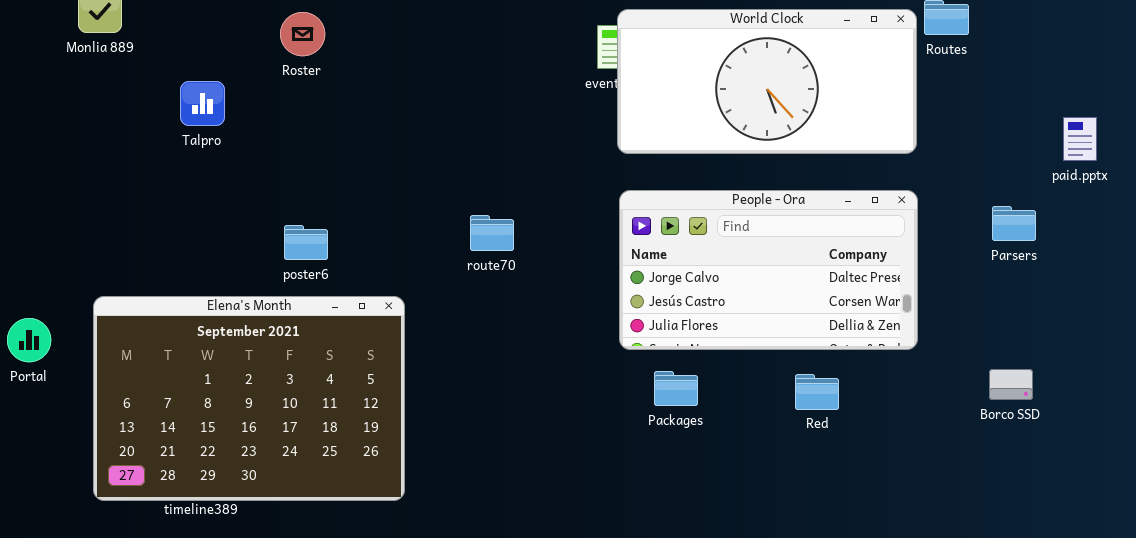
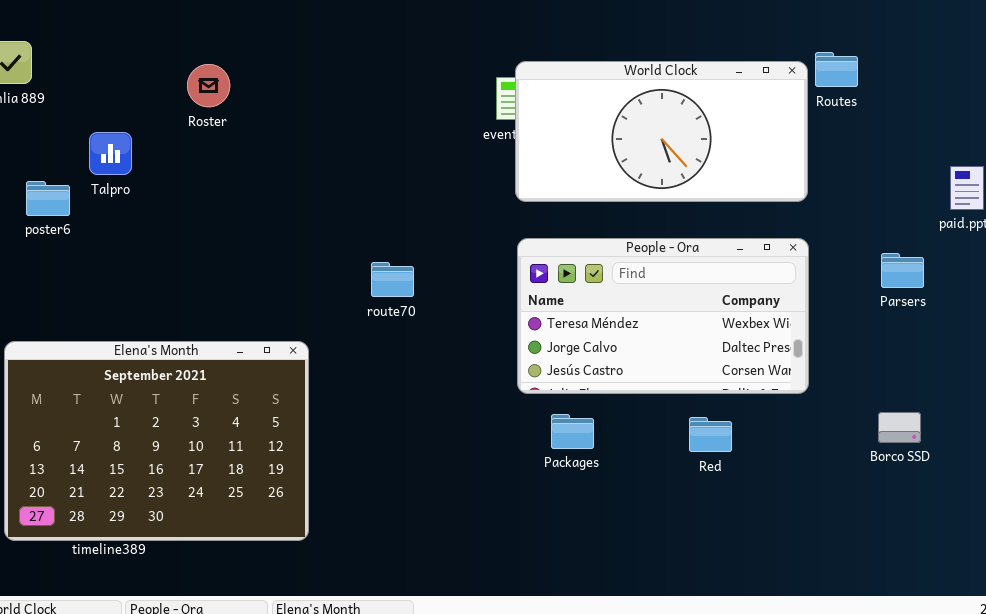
People - Ora: [619,190,918,350] -> [517,238,809,394], scrolled up 1 row
poster6: [284,225,328,260] -> [26,181,70,216], moved

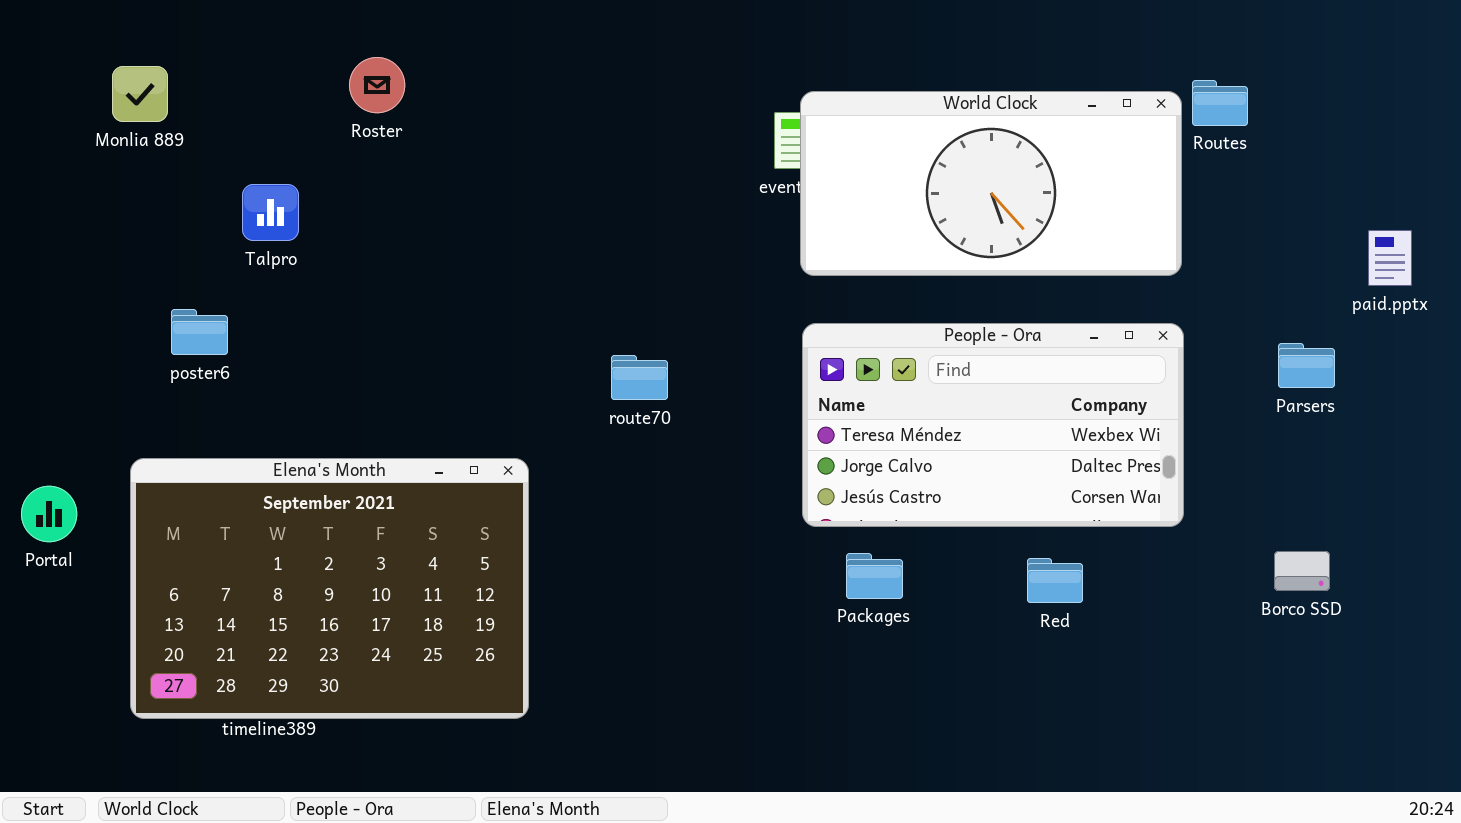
Roster: [187,64,230,107] -> [349,57,405,113], moved
poster6: [26,181,70,216] -> [171,309,228,355], moved

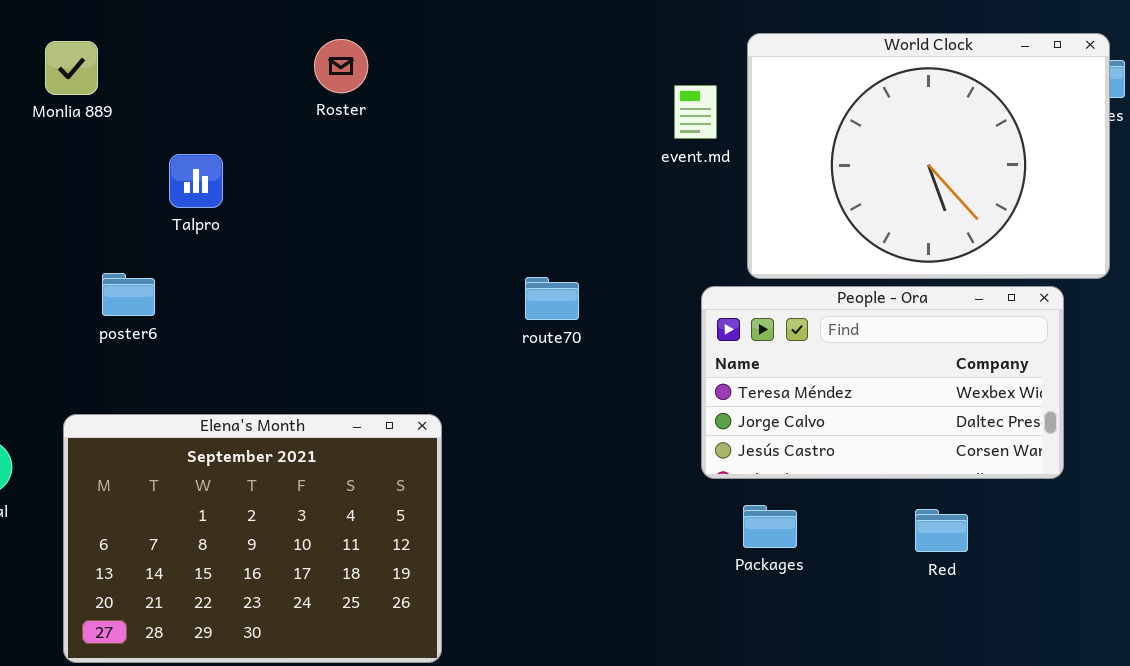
Roster: [349,57,405,113] -> [314,39,368,93], moved
World Clock: [800,91,1182,276] -> [747,33,1110,279], moved, resized
route70: [611,355,668,400] -> [525,277,579,320], moved

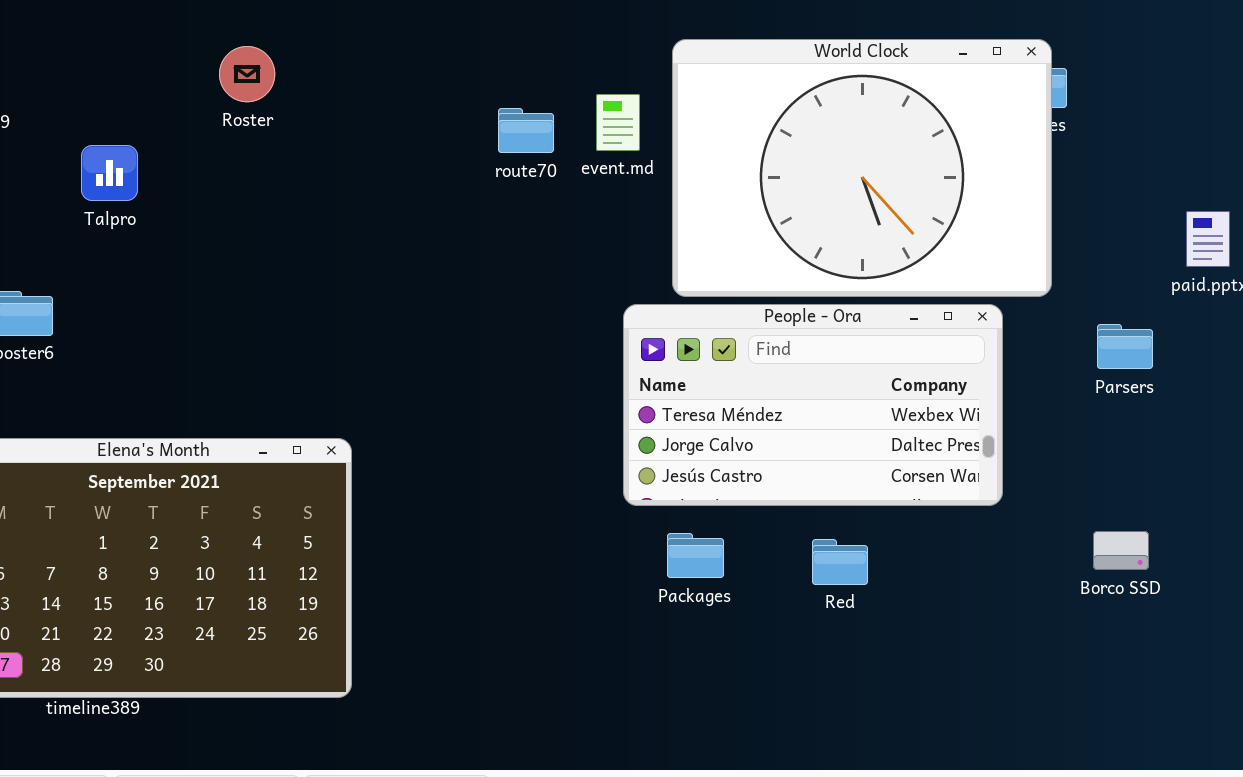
Talpro: [169,154,223,208] -> [81,145,138,201], moved
route70: [525,277,579,320] -> [498,108,554,153], moved
Red: [915,509,968,552] -> [812,539,868,585], moved

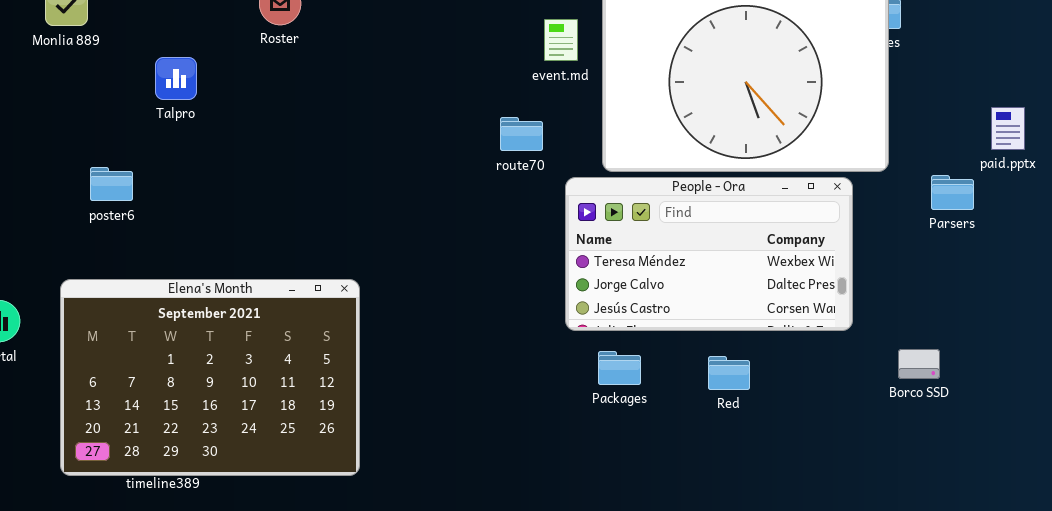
route70: [498,108,554,153] -> [500,117,543,151], moved
Parsers: [1097,324,1153,369] -> [931,175,974,210], moved
Borco SSD: [1093,531,1149,570] -> [898,349,940,379], moved

